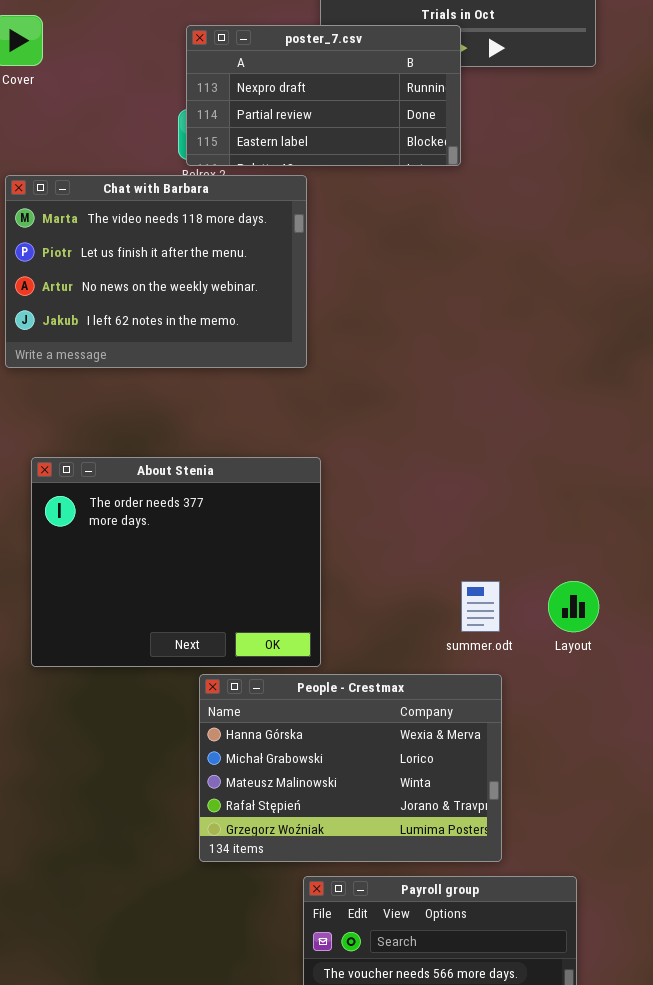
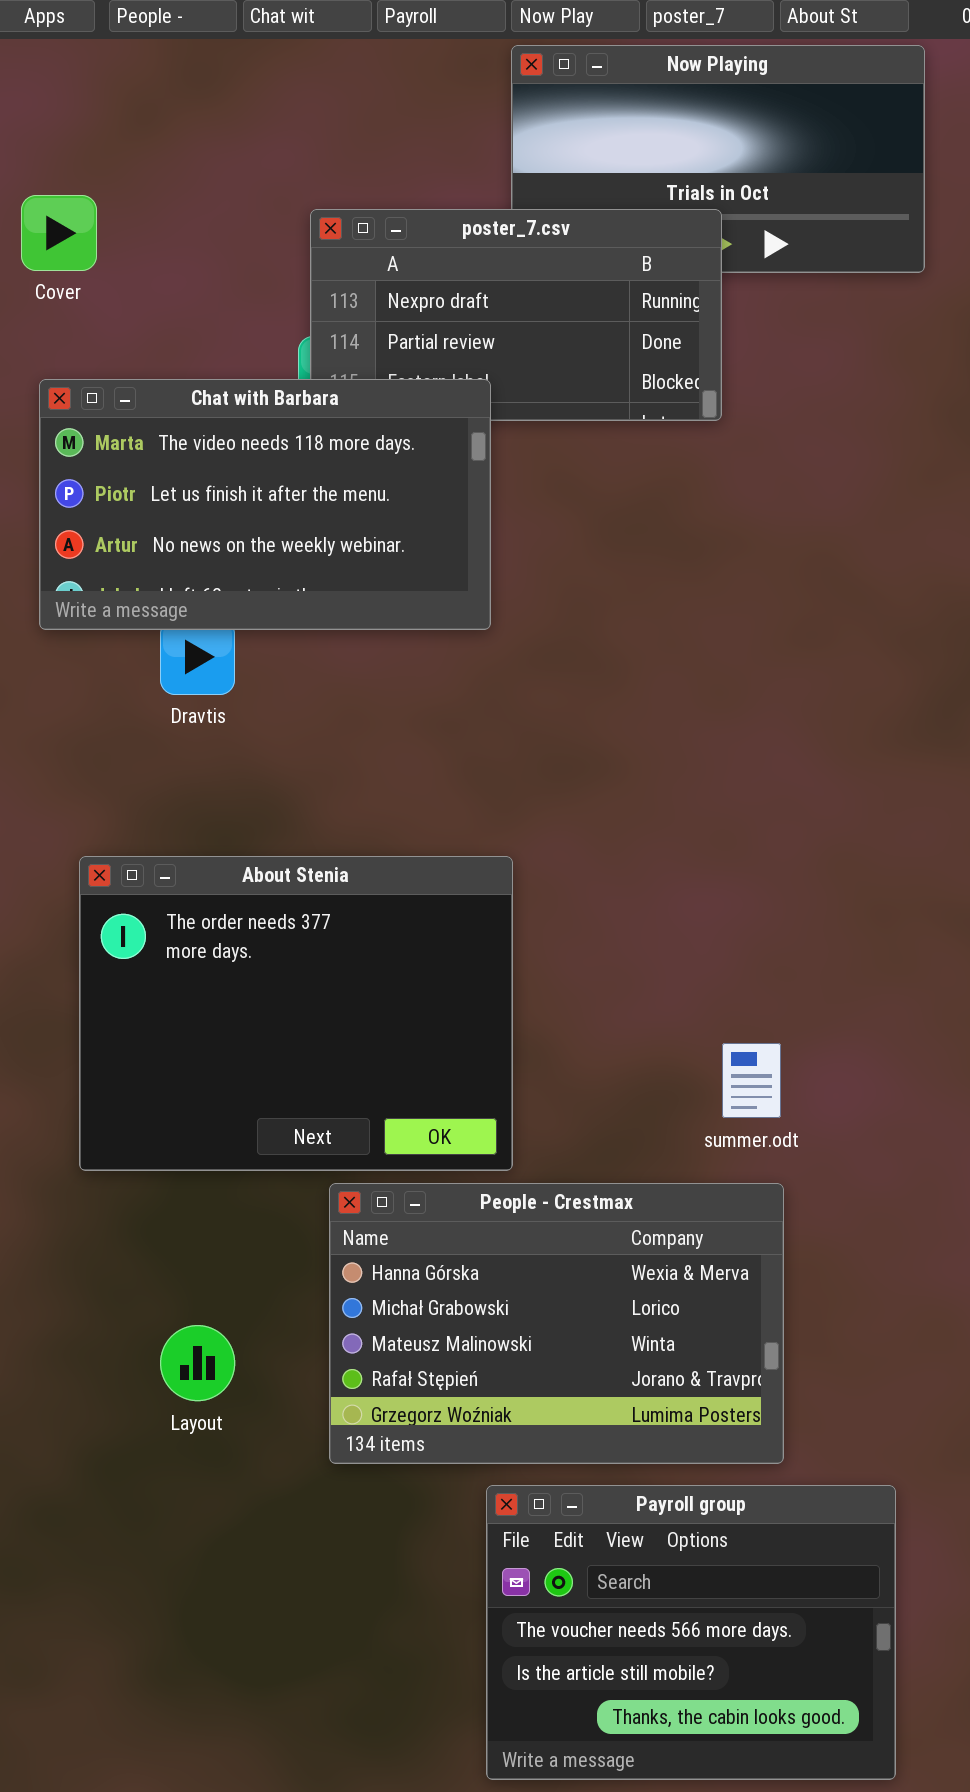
Chat with Barbara: [5,175,307,368] -> [39,379,491,630], moved, resized
Layout: [548,581,599,632] -> [160,1325,235,1401], moved

